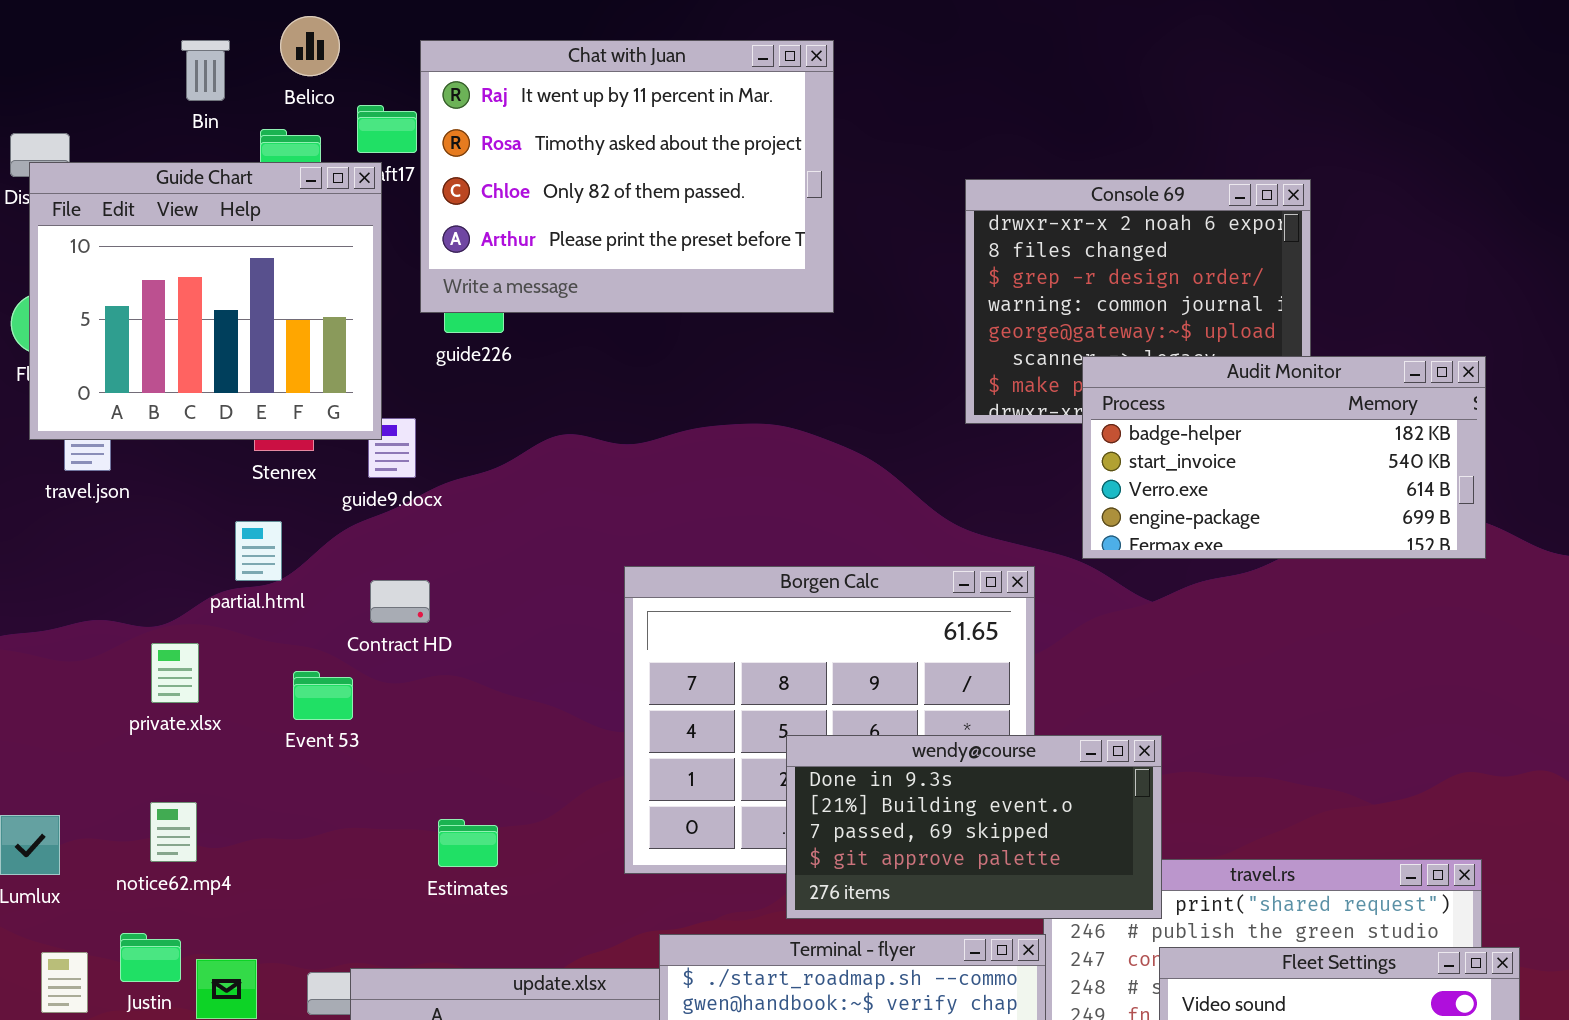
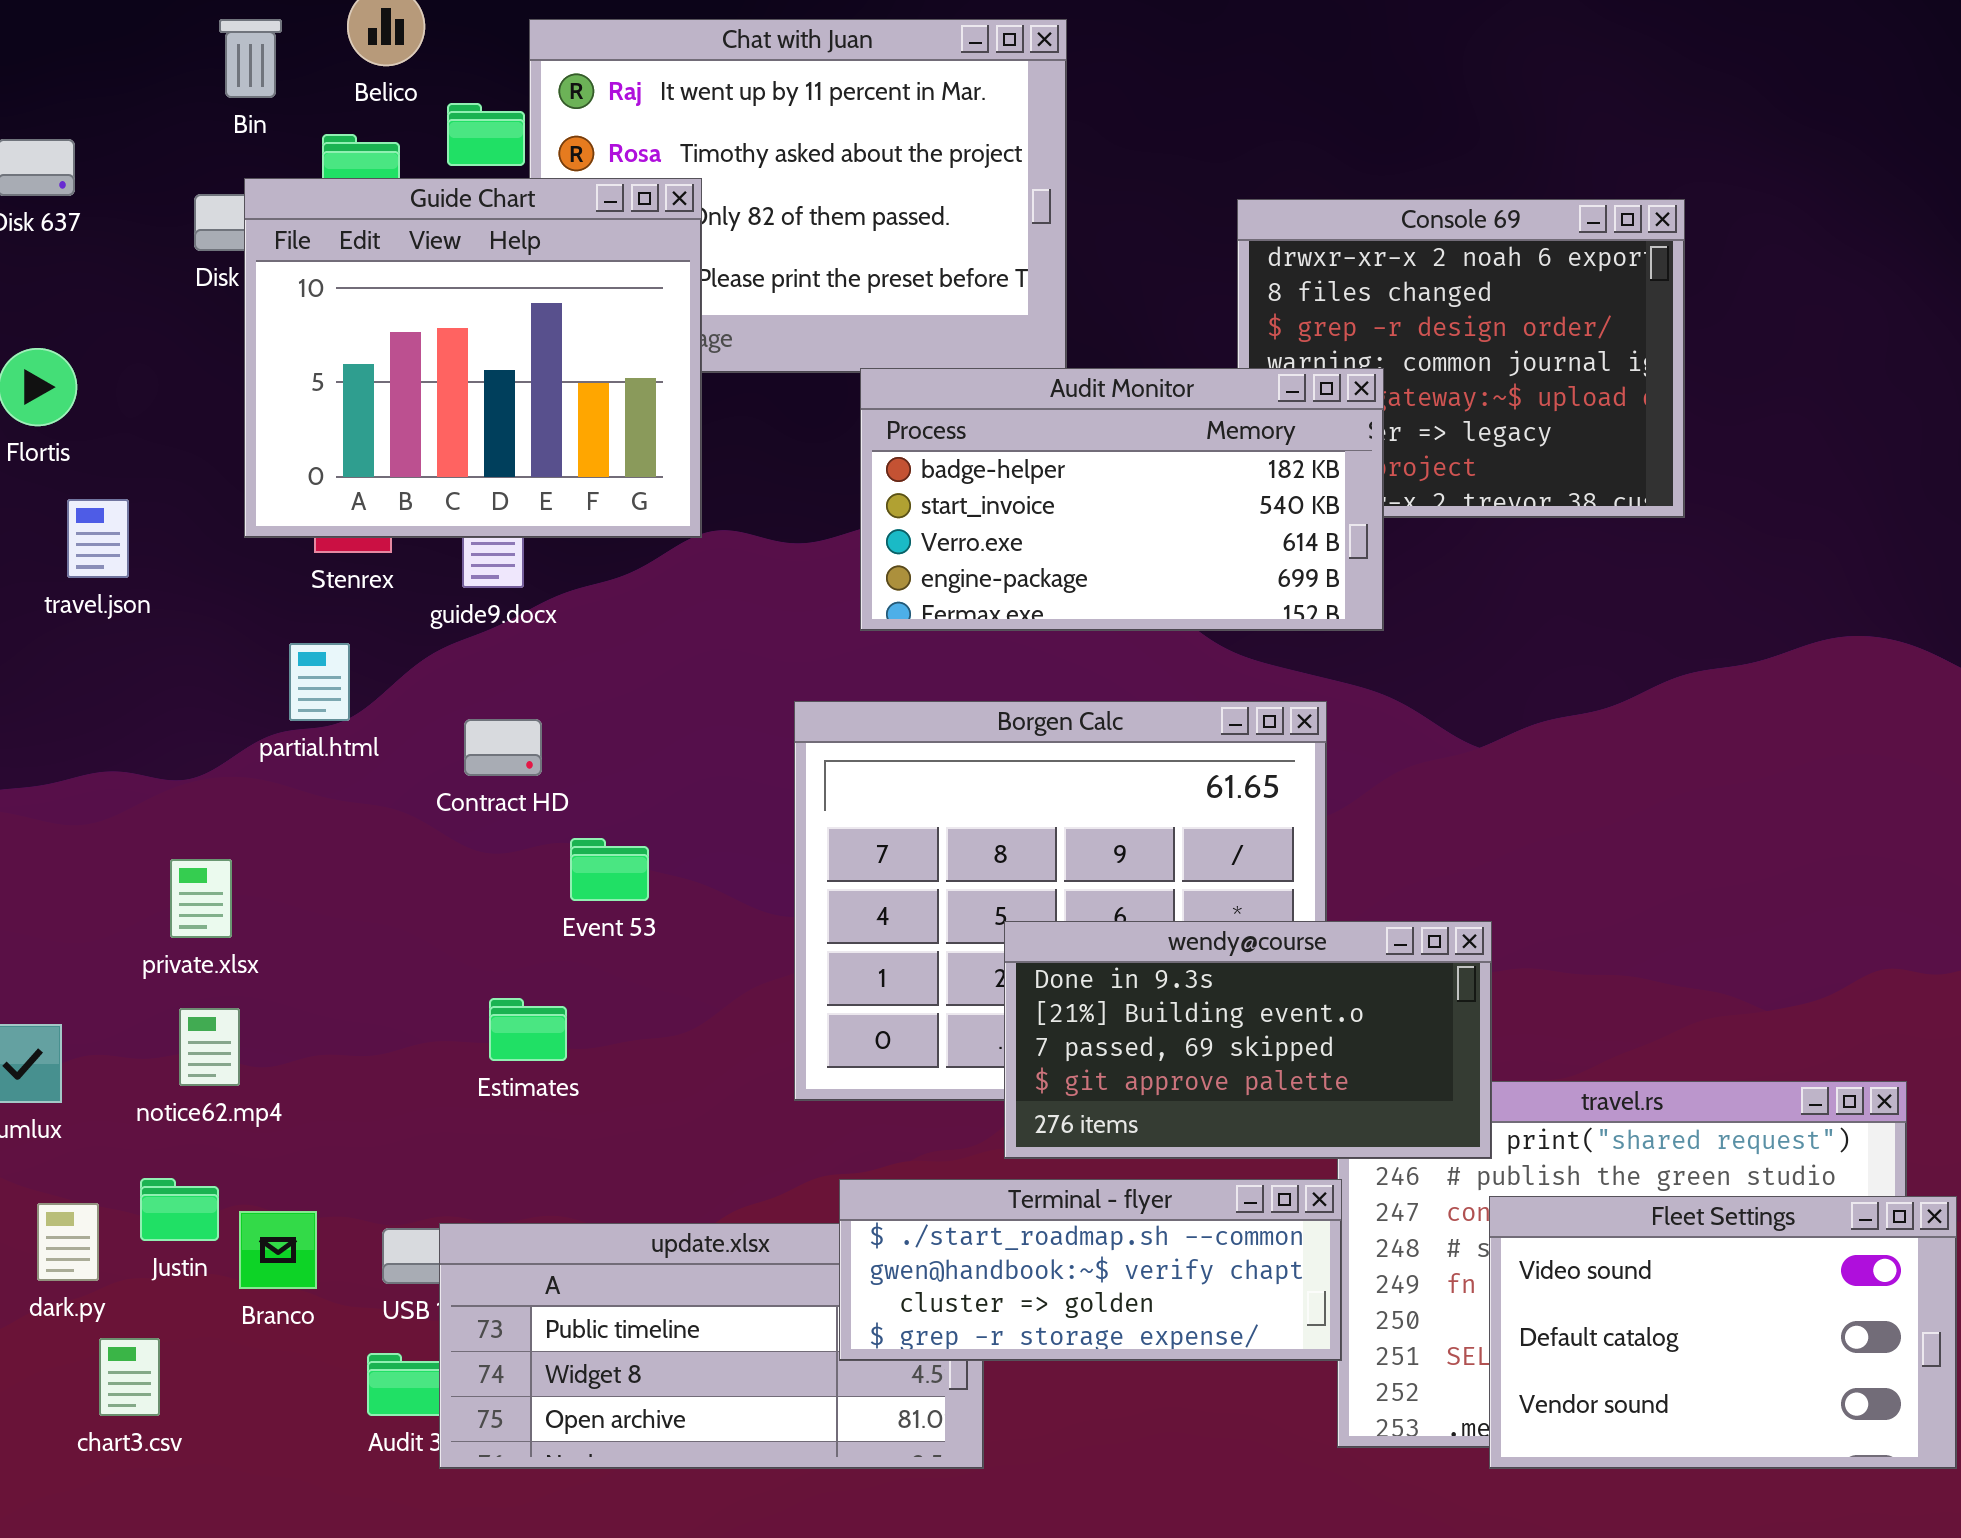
Guide Chart: [29,162,382,440] -> [244,178,702,538], moved
Audit Monitor: [1082,356,1486,559] -> [860,368,1384,631], moved
private.xlsx: [151,643,199,703] -> [170,859,232,938], moved
Event 53: [293,671,353,720] -> [570,838,649,901], moved
Estimates: [438,819,498,867] -> [489,998,567,1061], moved

